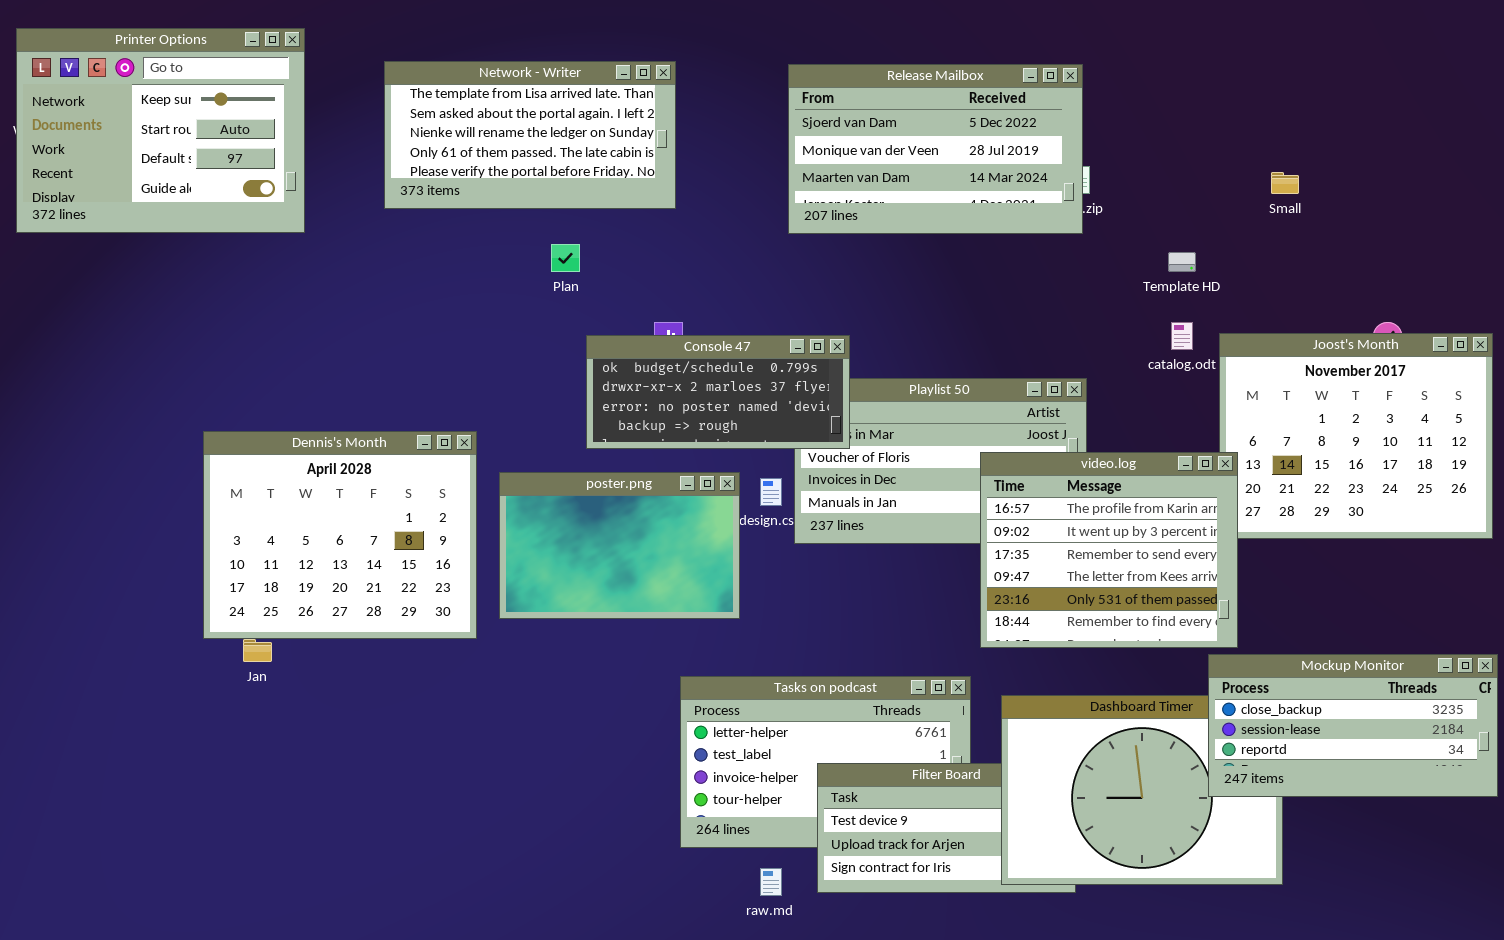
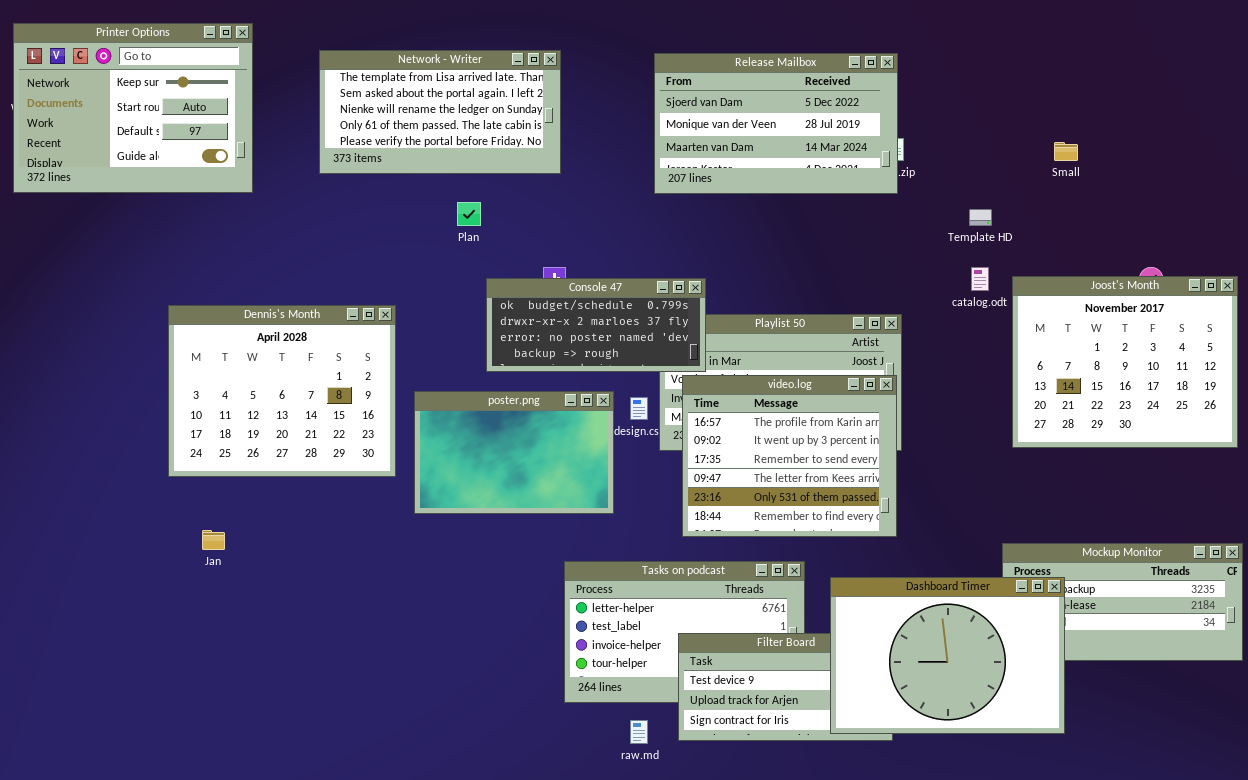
Dennis's Month: [203,431,477,639] -> [168,305,396,477], moved
video.log: [980,452,1238,648] -> [682,375,897,537], moved
Dashboard Timer: [1001,695,1283,885] -> [830,577,1065,734], raised

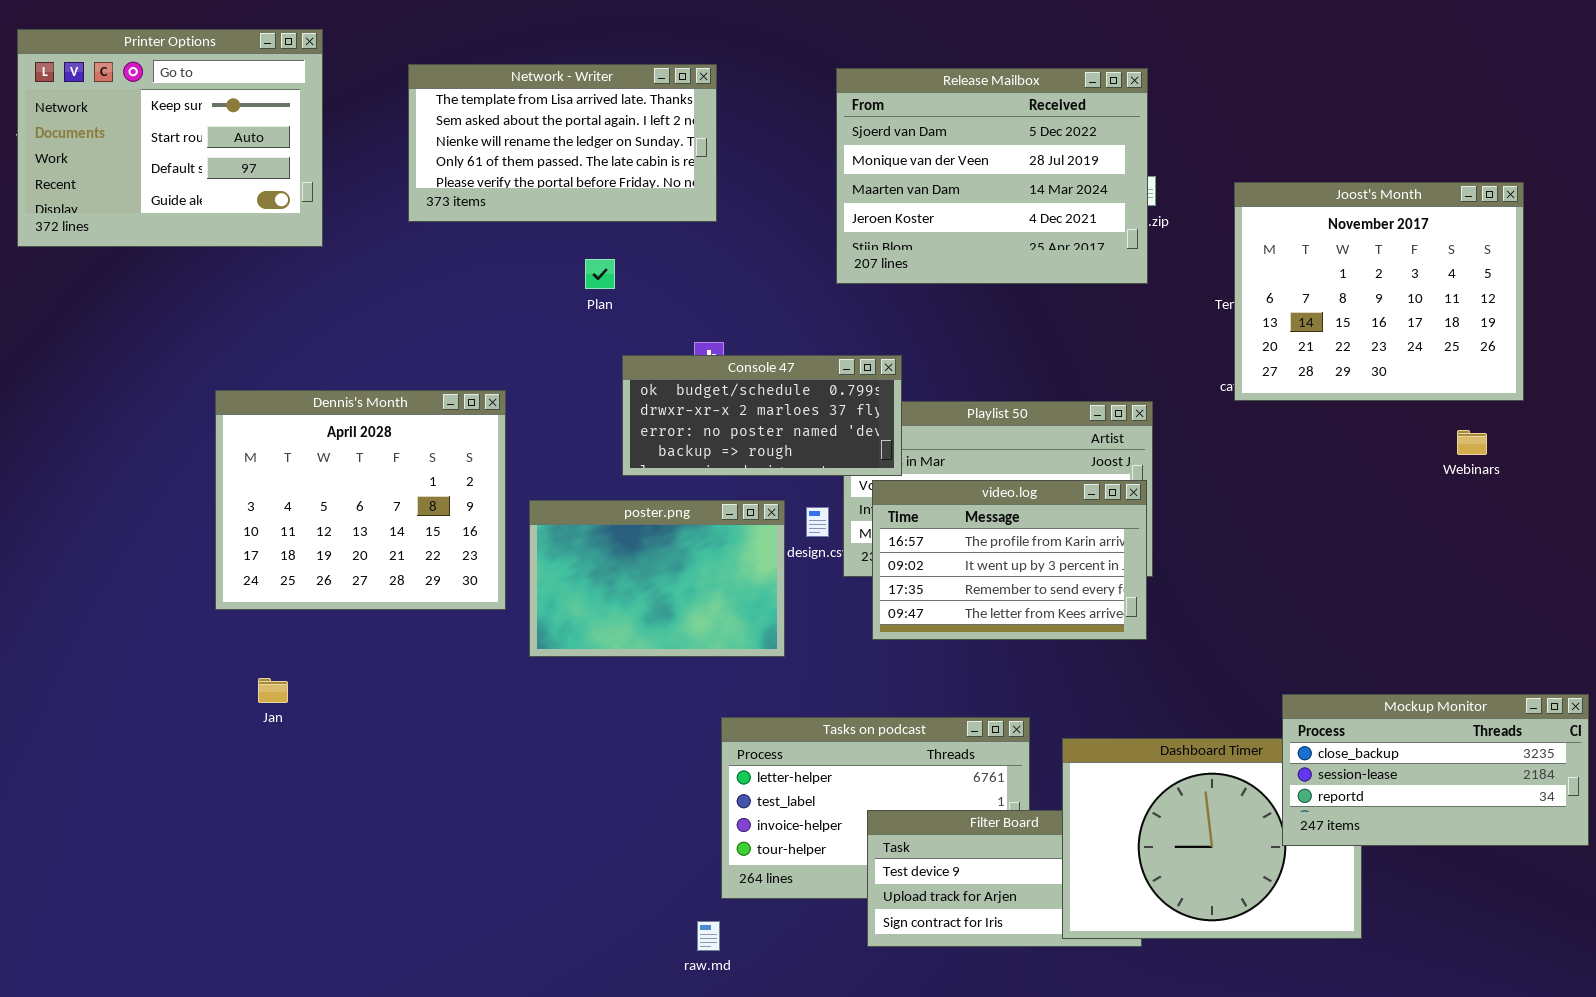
Release Mailbox: [654,53,898,194] -> [836,68,1148,284], resized
Joost's Month: [1012,276,1238,448] -> [1234,182,1524,401], moved
video.log: [682,375,897,537] -> [872,480,1147,640], resized
Mockup Monitor: [1002,543,1243,661] -> [1282,694,1589,846], raised
raw.md: [630,720,648,744] -> [697,921,720,951], moved

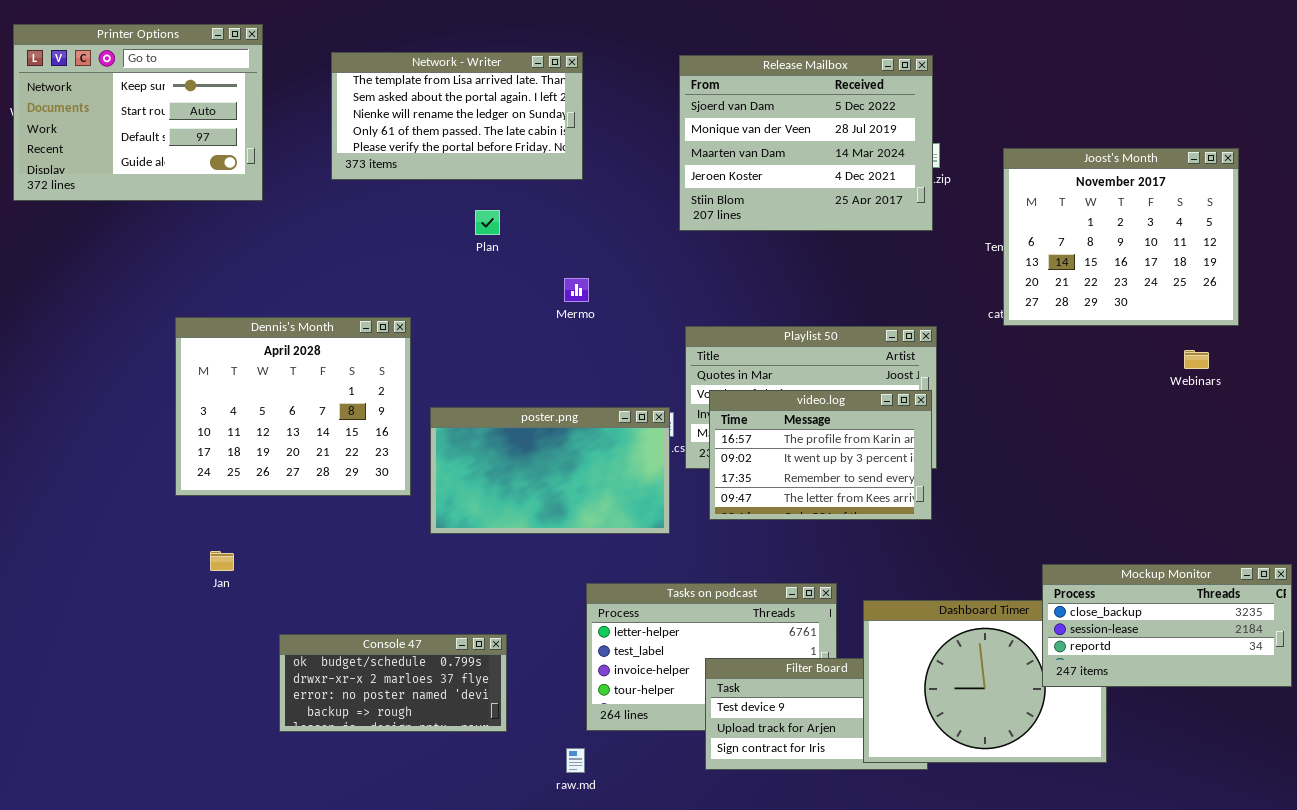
Console 47: [622,355,902,476] -> [279,634,507,732], moved
poster.png: [529,500,785,657] -> [430,407,670,534], resized

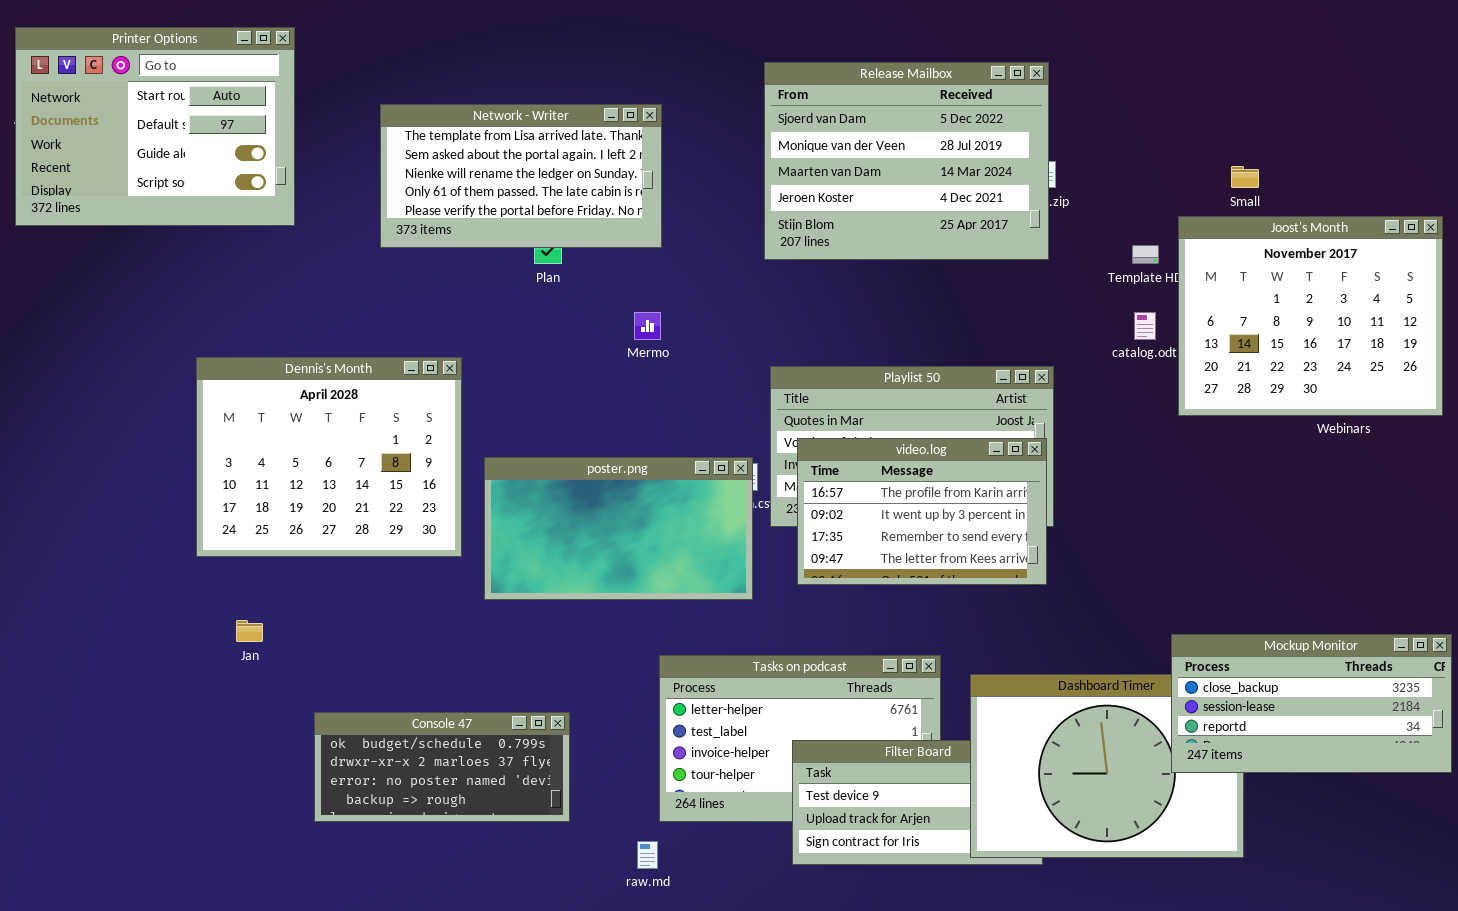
Printer Options: [13,24,263,201] -> [15,27,295,226], scrolled down 1 row
Network - Writer: [331,52,583,180] -> [380,104,662,248], moved
Joost's Month: [1003,148,1239,326] -> [1178,216,1443,416], moved

